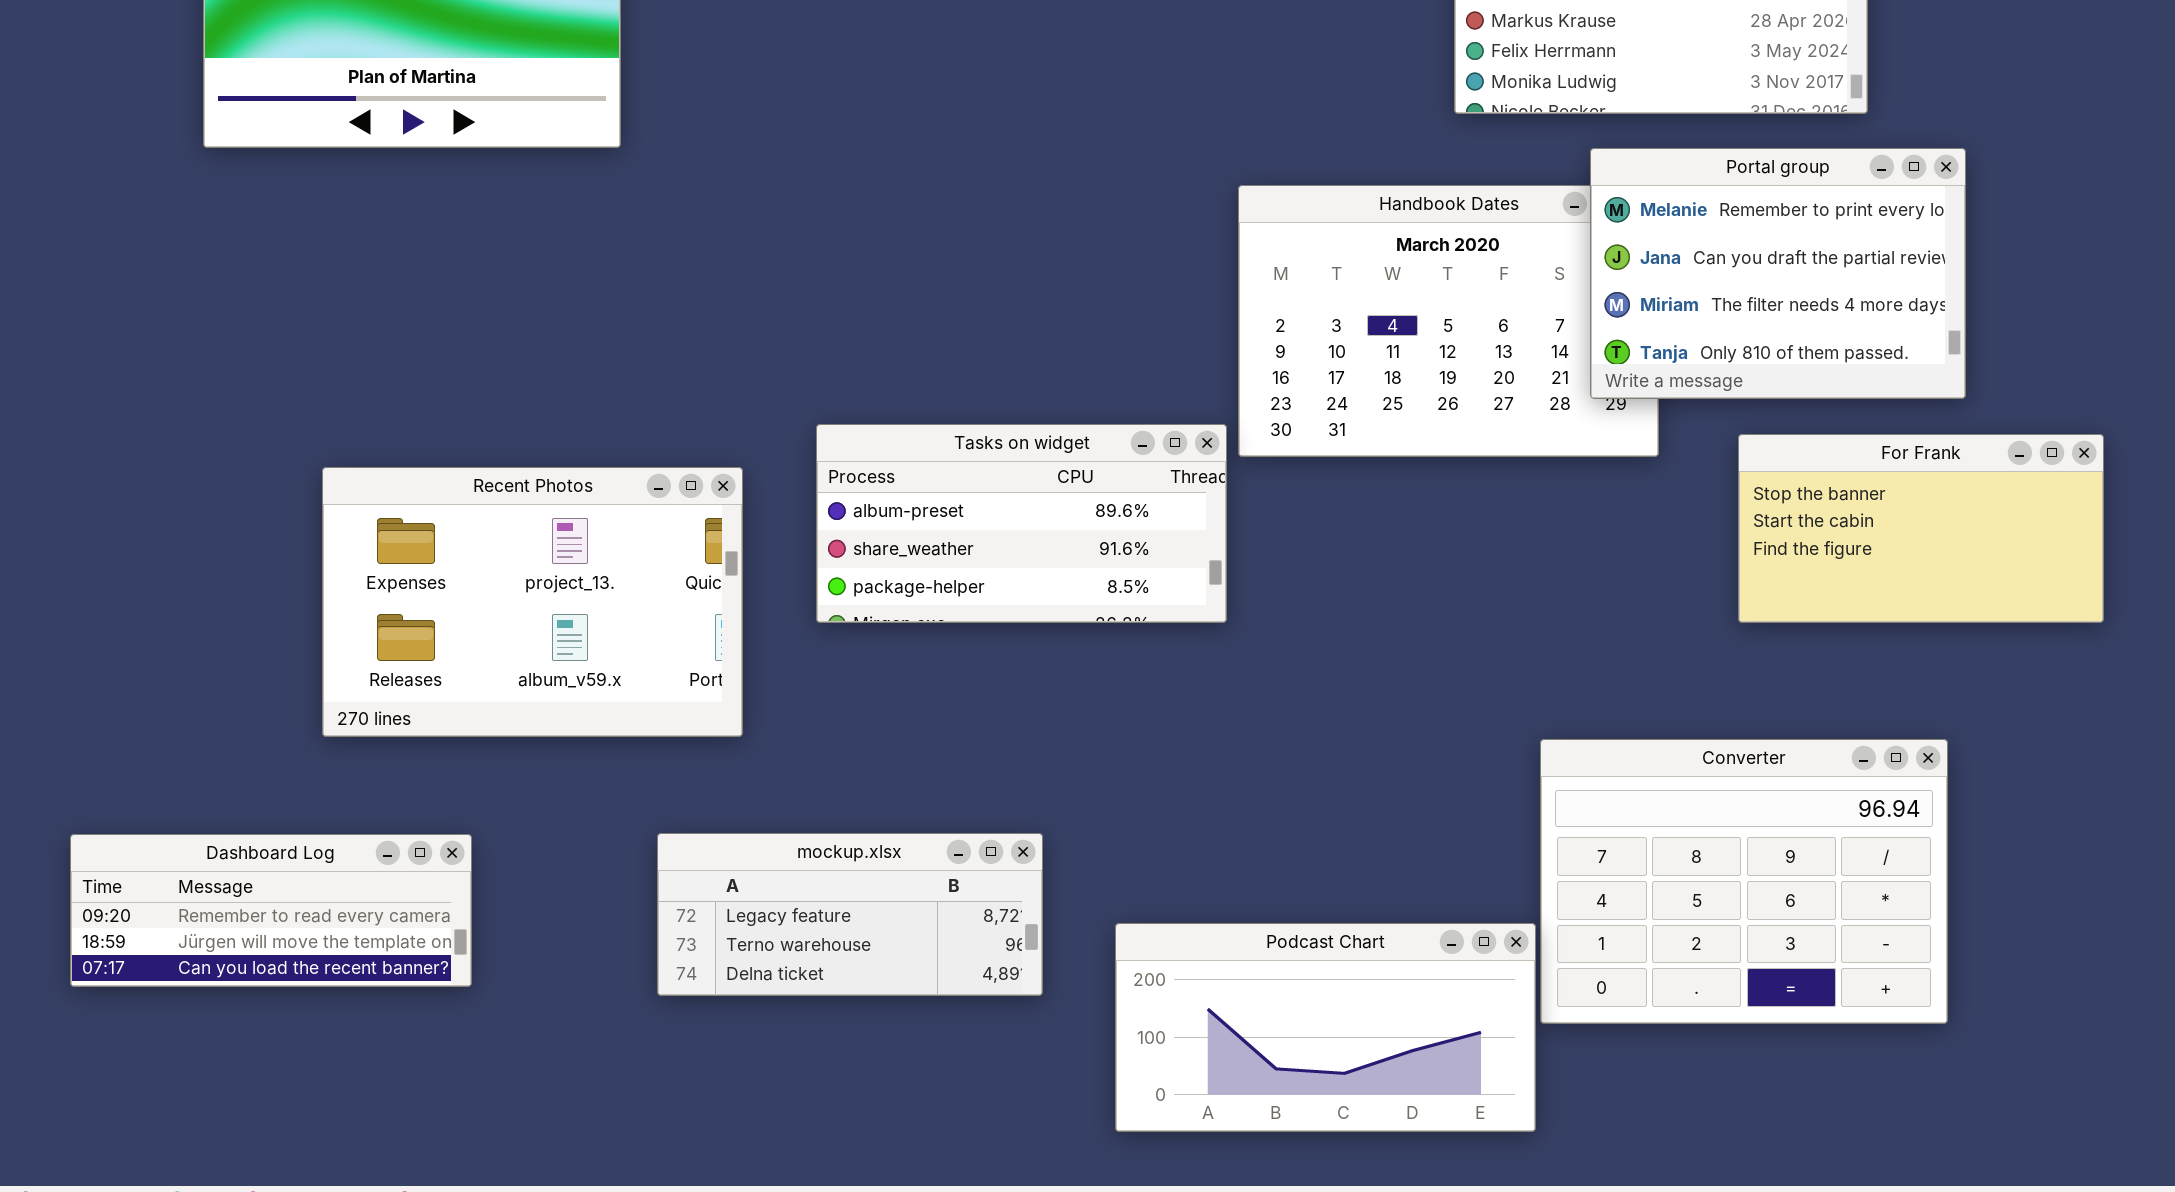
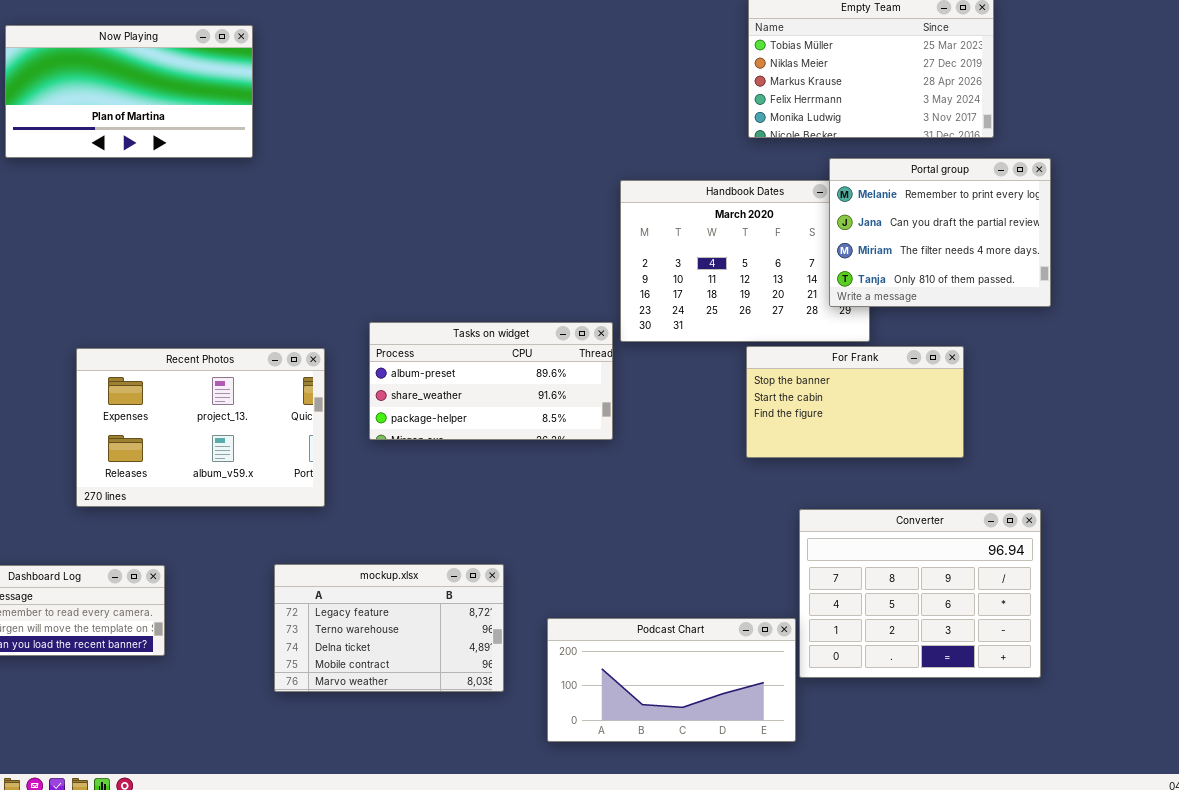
For Frank: [1738,434,2104,623] -> [746,346,964,458], moved
mockup.xlsx: [657,833,1043,996] -> [274,564,504,692], resized

